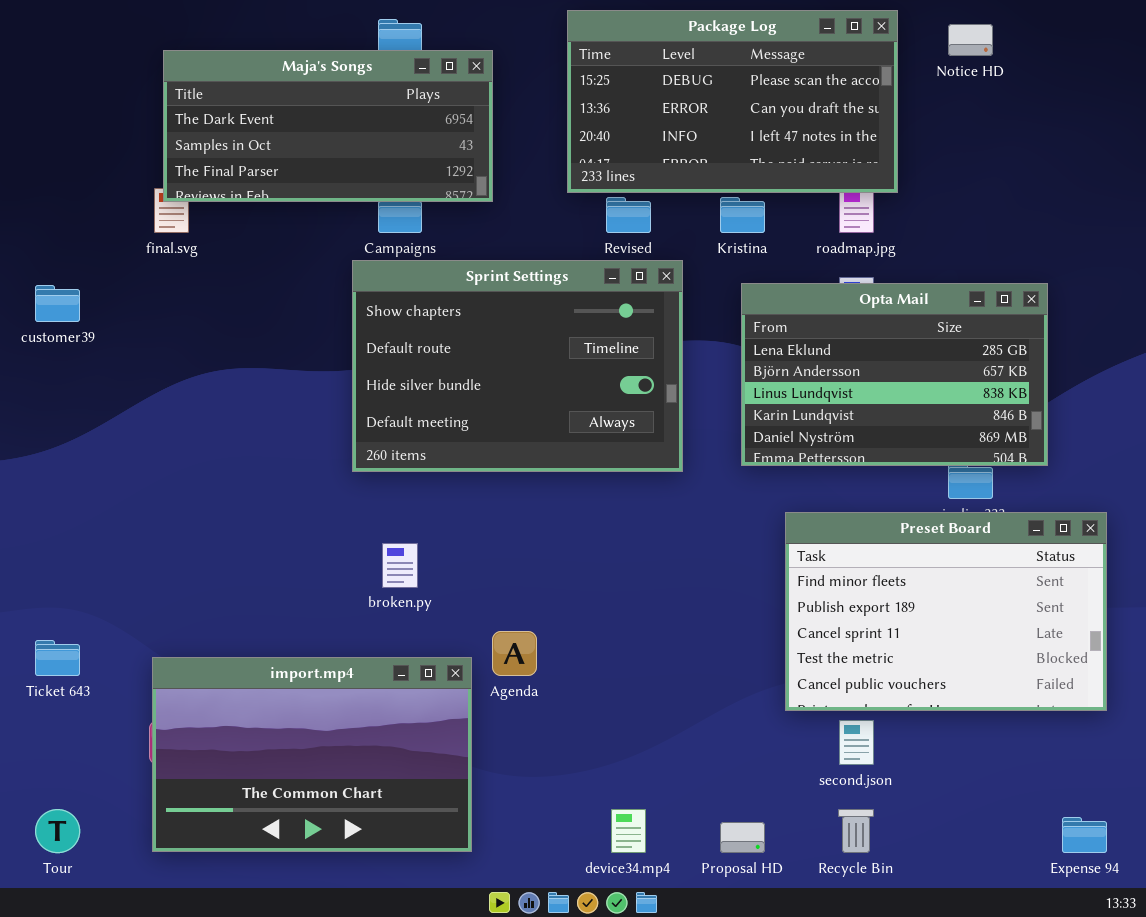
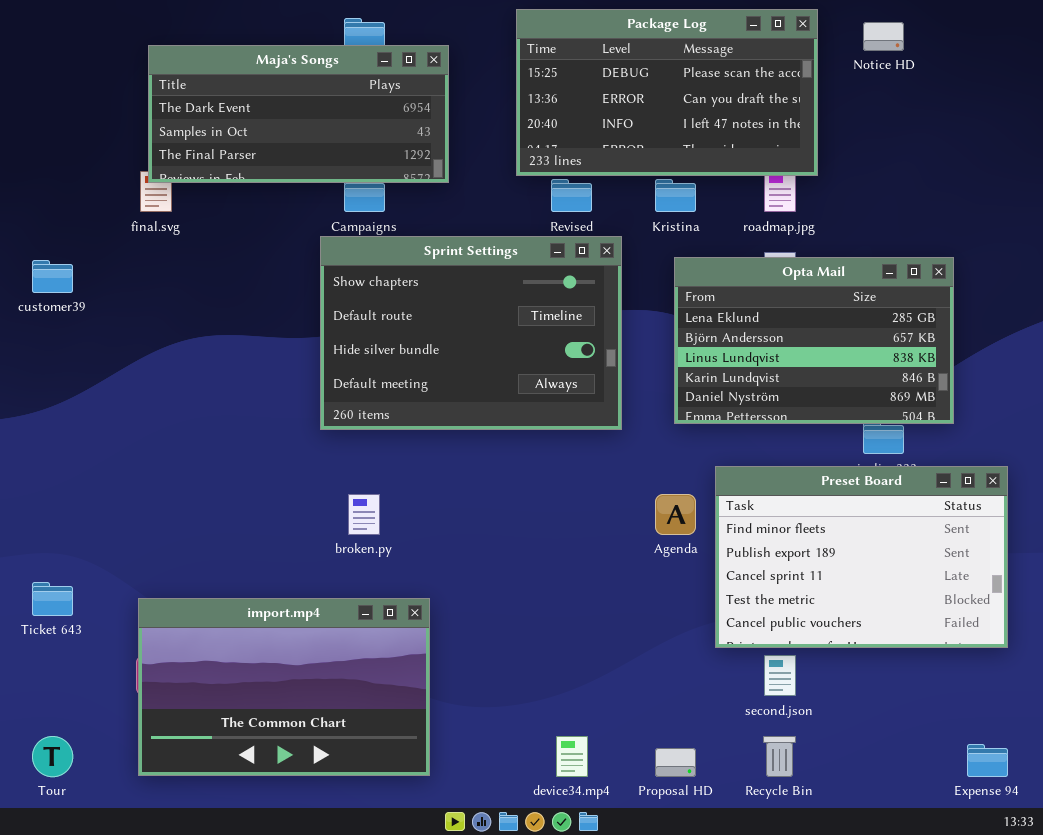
Agenda: [492,631,537,676] -> [655,494,696,535], moved

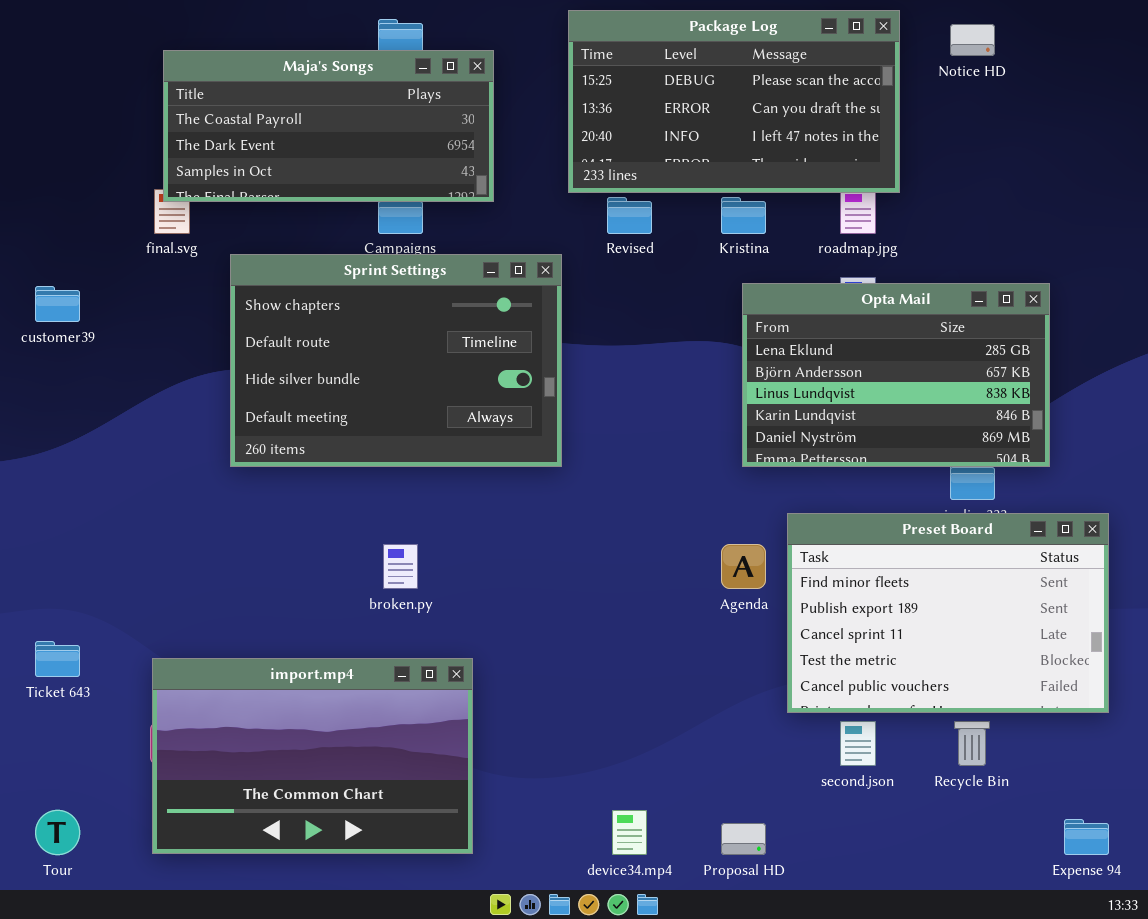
Maja's Songs: [148,45,449,183] -> [163,50,494,202], scrolled up 1 row
Sprint Settings: [320,236,622,430] -> [230,254,562,467], moved
Recycle Bin: [763,736,796,777] -> [954,721,990,766], moved

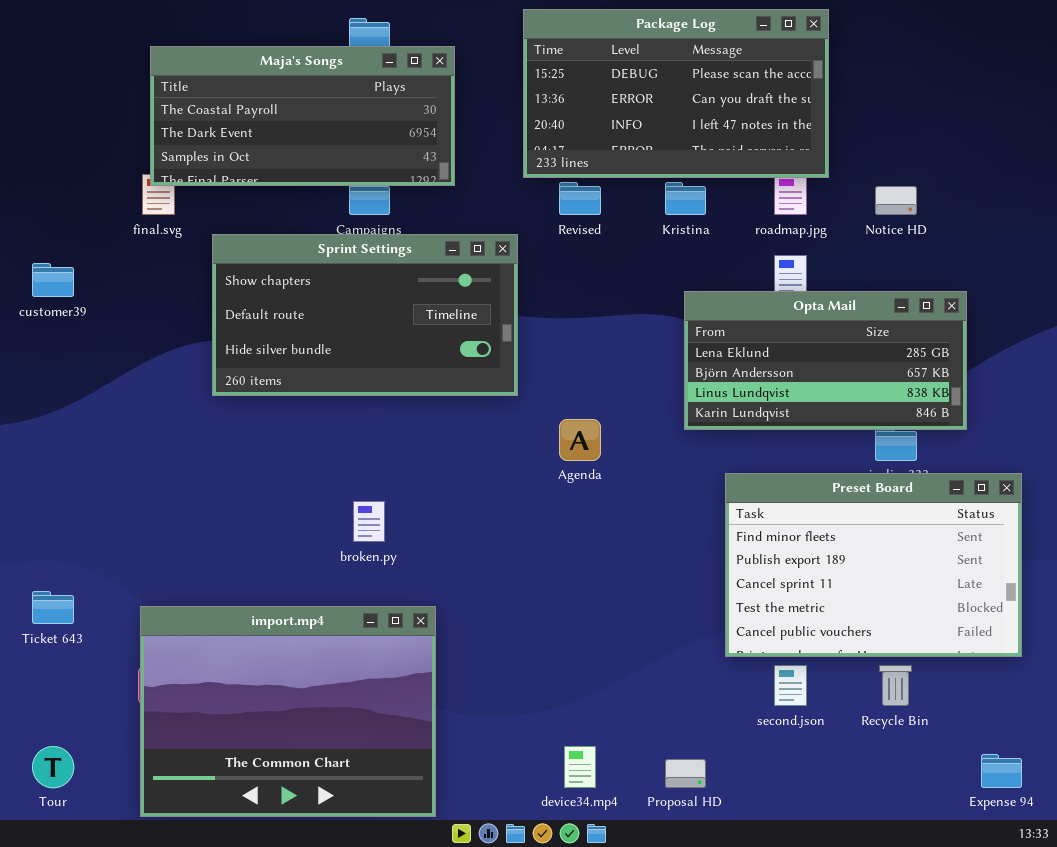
Notice HD: [950,24,995,56] -> [875,186,917,215], moved
Sprint Settings: [230,254,562,467] -> [212,234,518,396], resized
Opta Mail: [742,283,1050,467] -> [684,291,967,430], resized
Agenda: [721,544,766,589] -> [559,419,601,461], moved
import.mp4: [152,658,473,854] -> [140,606,436,817], resized

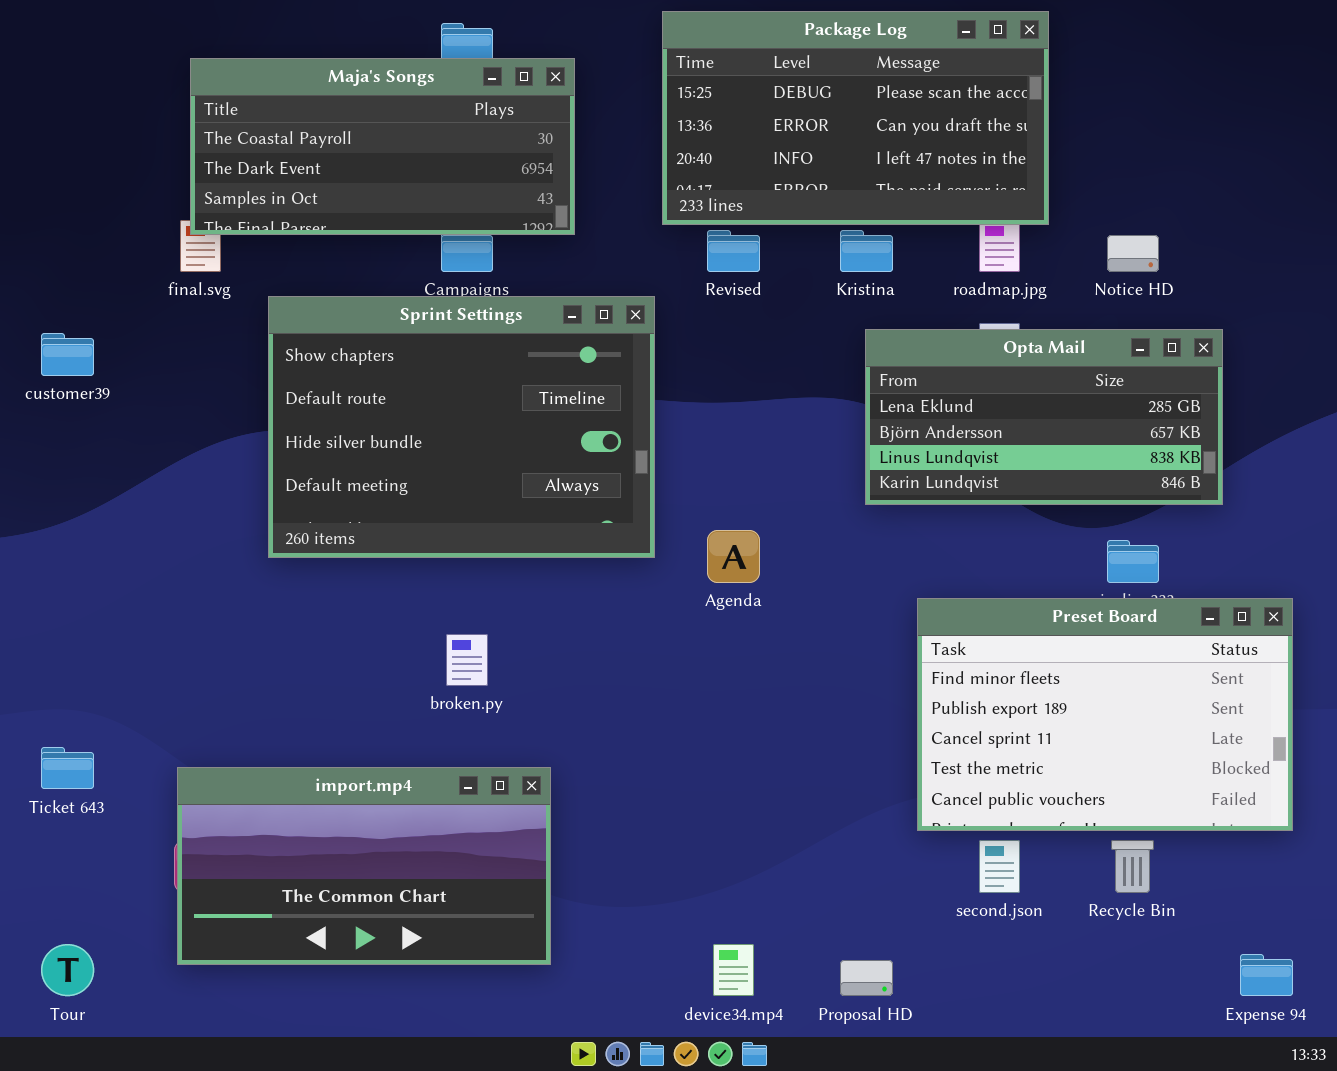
Sprint Settings: [212,234,518,396] -> [268,296,655,558], resized
Opta Mail: [684,291,967,430] -> [865,329,1223,505], moved
import.mp4: [140,606,436,817] -> [177,767,551,965], resized

